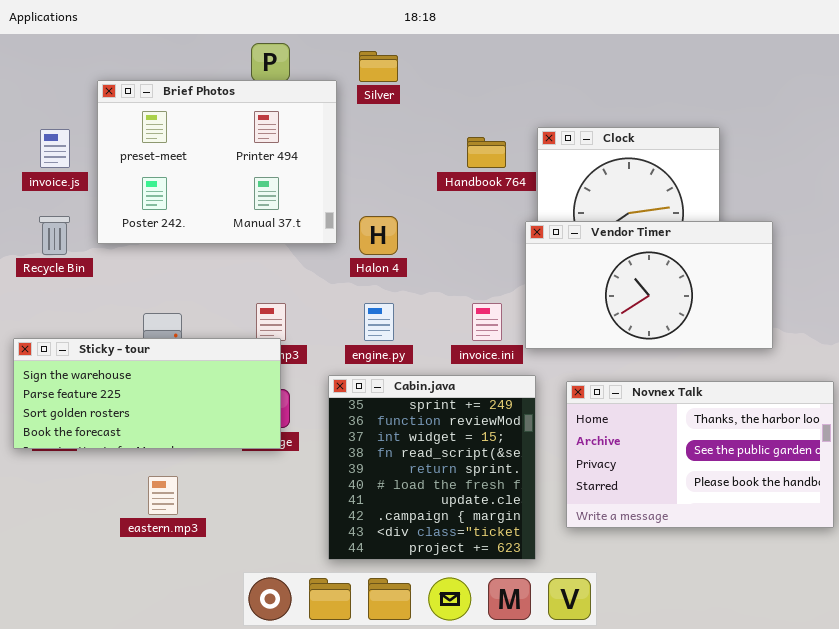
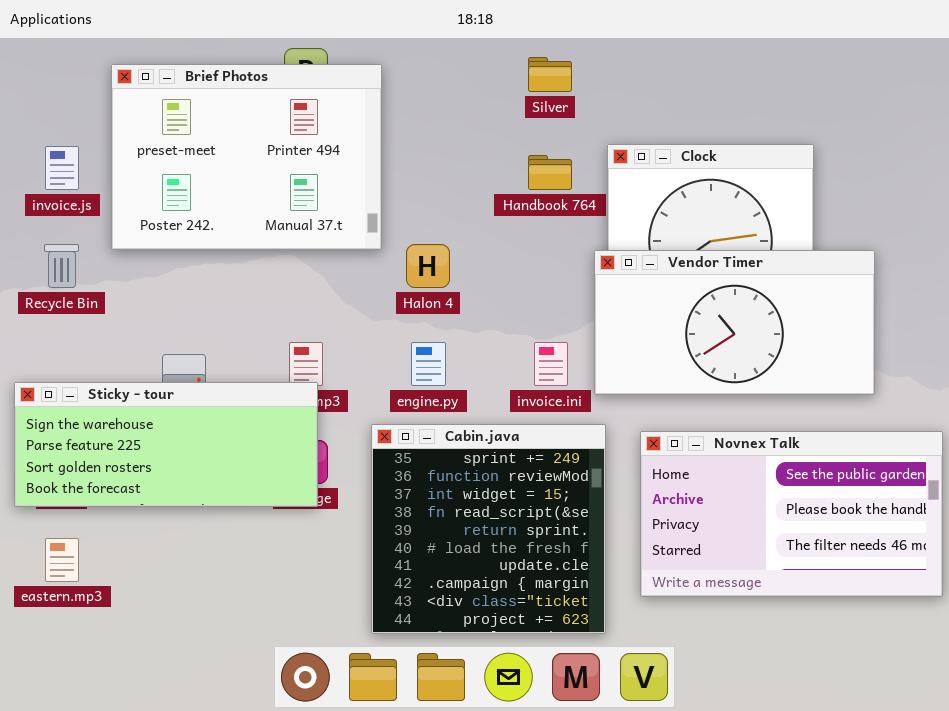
Silver: [359,51,398,82] -> [528,57,572,92], moved
Brief Photos: [97,80,337,244] -> [111,64,382,250], moved
Novnex Talk: [566,381,834,528] -> [640,431,943,597], scrolled down 1 row
eastern.mp3: [148,476,178,515] -> [45,538,79,582], moved

